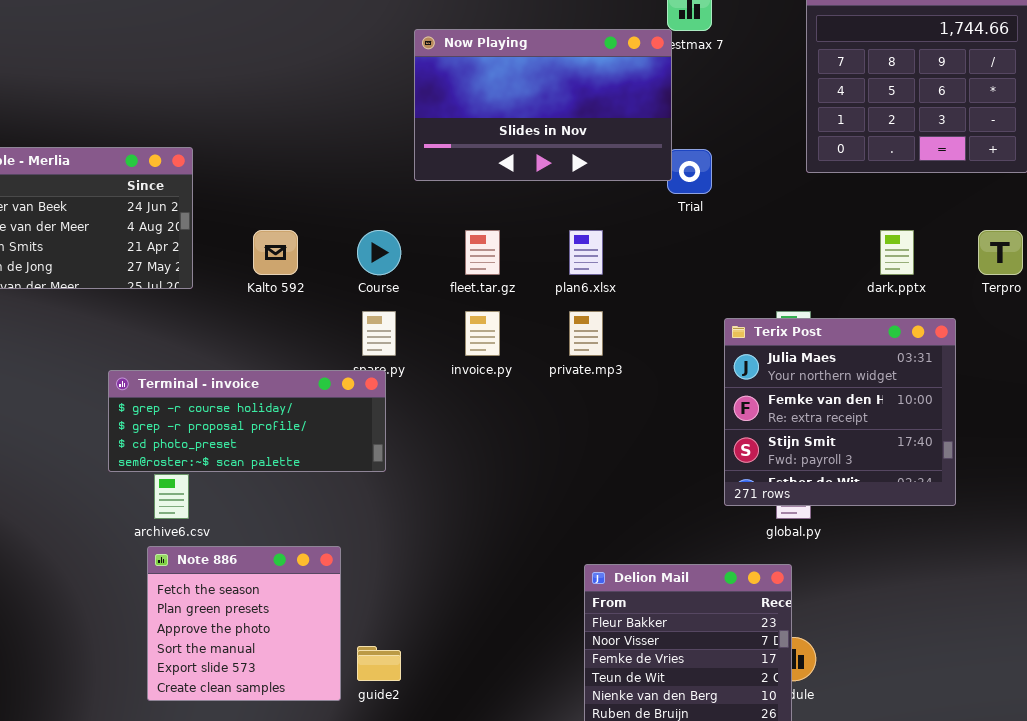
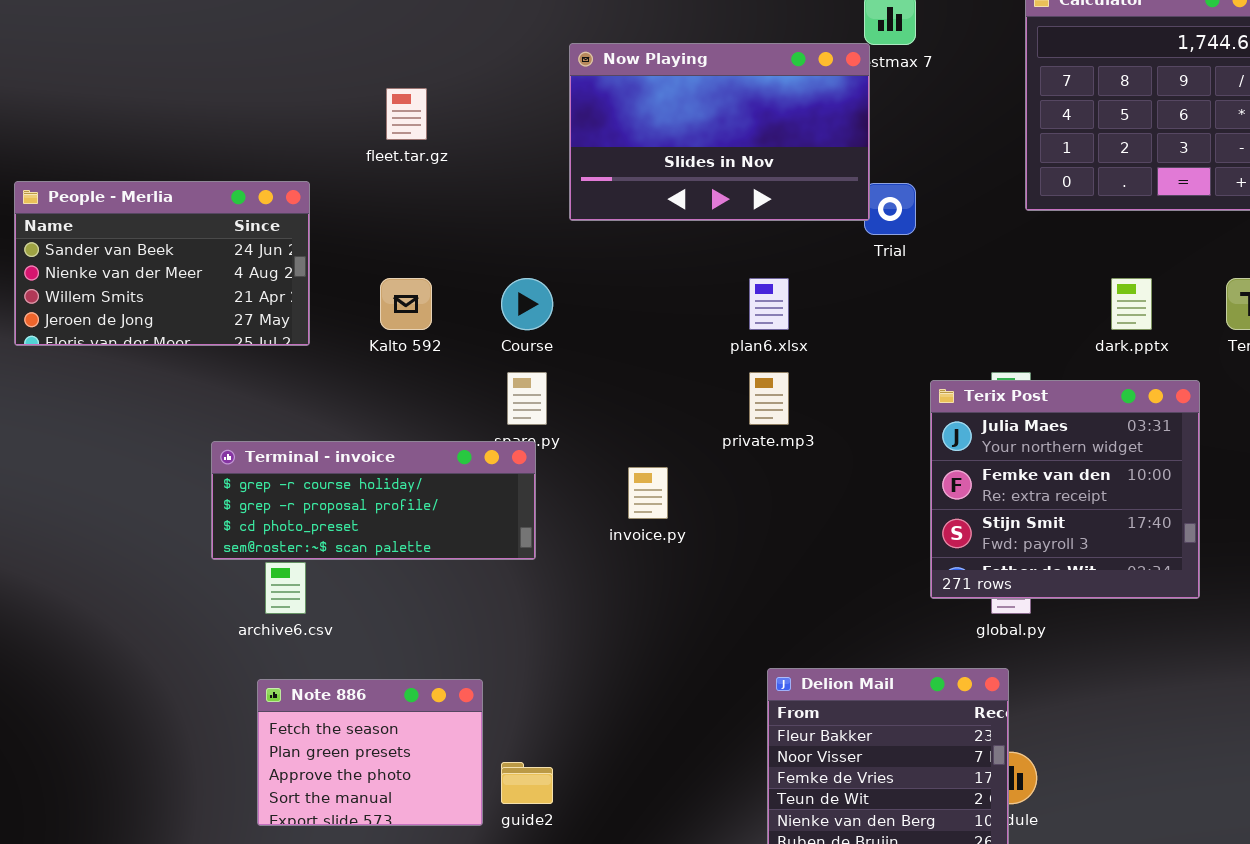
fleet.tar.gz: [465,230,500,275] -> [386,88,427,140], moved
invoice.py: [465,311,500,356] -> [628,467,668,519], moved
Note 886: [147,546,341,701] -> [257,679,483,826], resized

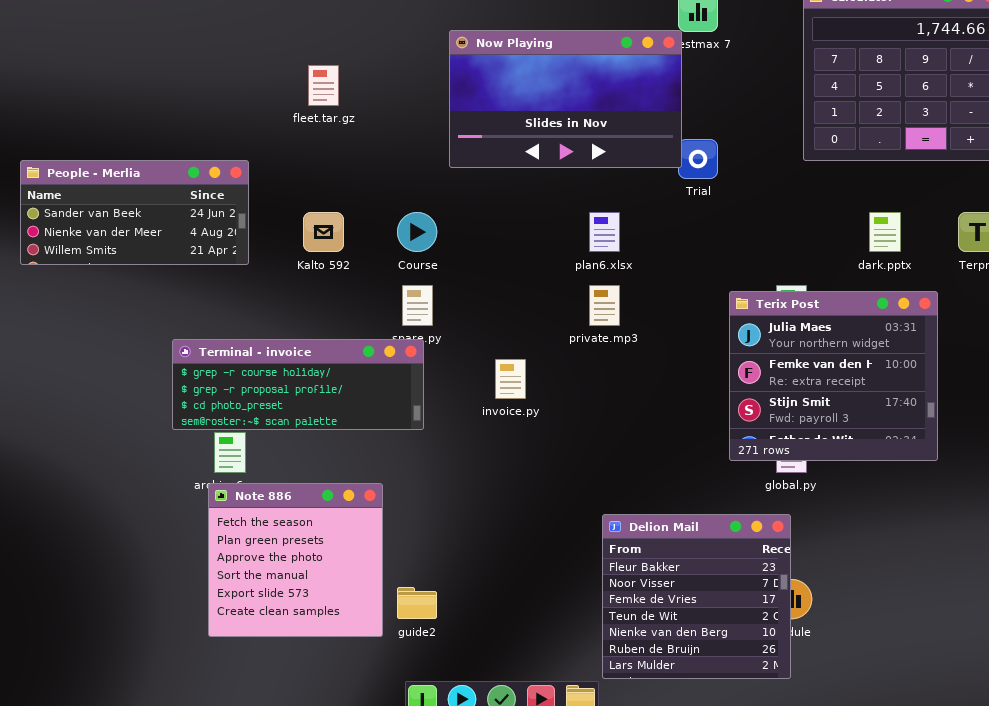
People - Merlia: [14,181,310,346] -> [20,160,249,265], resized
Note 886: [257,679,483,826] -> [208,483,383,637], resized

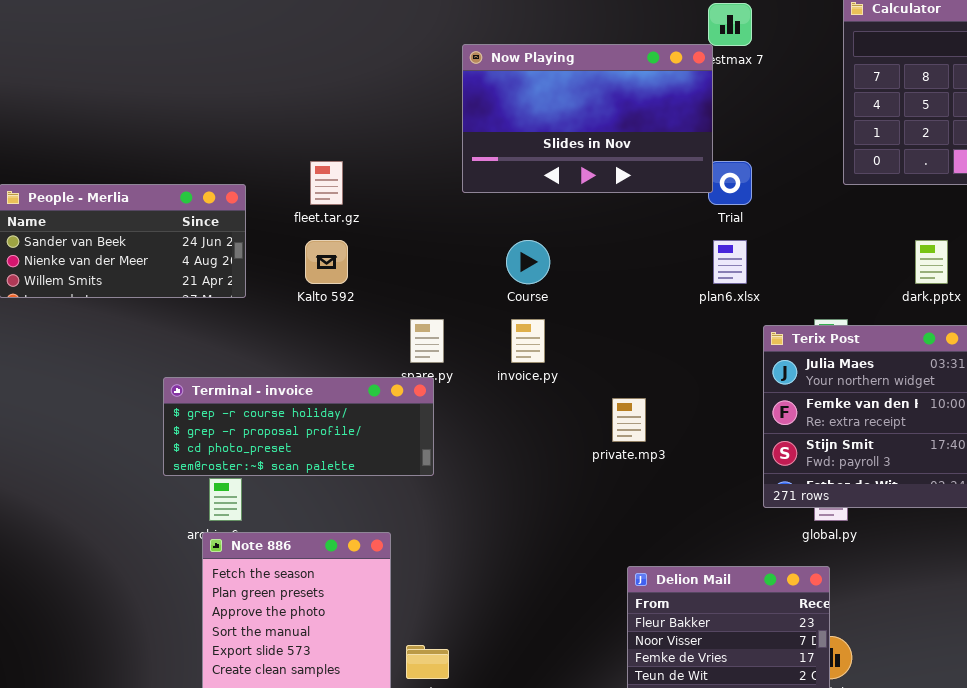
fleet.tar.gz: [308,65,339,106] -> [310,161,343,205], moved
Course: [397,212,437,252] -> [506,240,550,284], moved
plan6.xlsx: [589,212,620,252] -> [713,240,747,284], moved
private.mp3: [589,285,620,326] -> [612,398,646,442], moved
invoice.py: [495,359,526,399] -> [511,319,545,363], moved

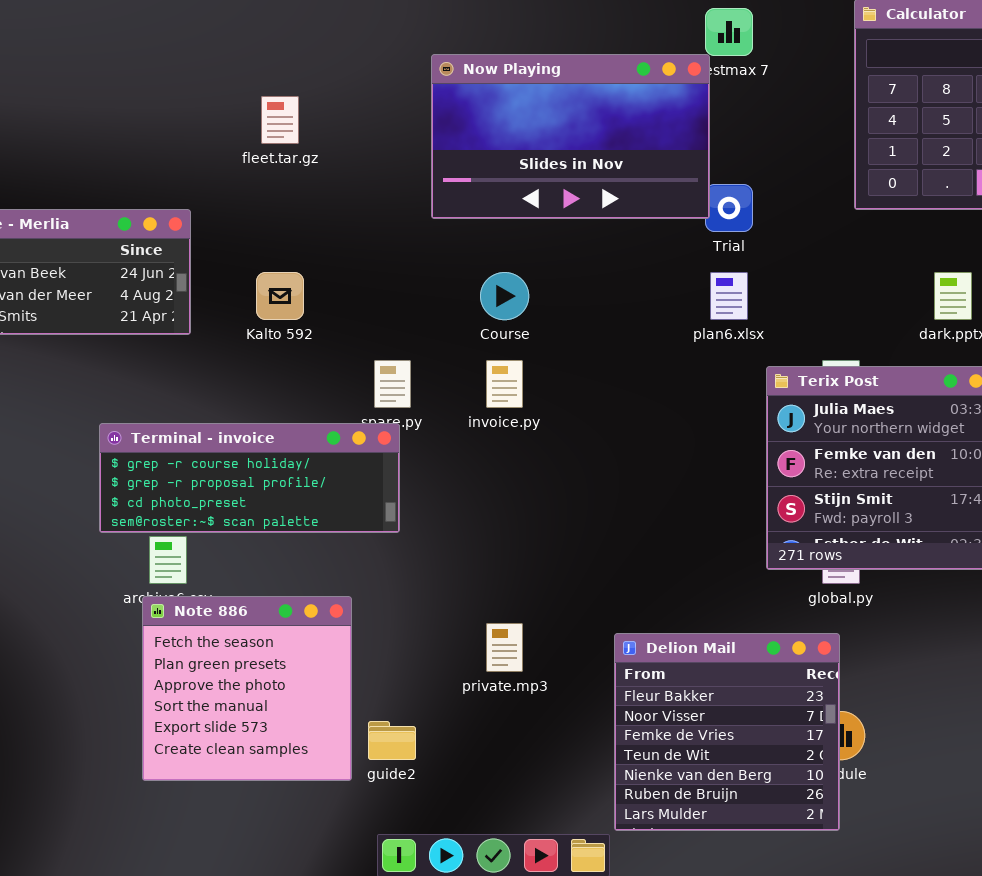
fleet.tar.gz: [310,161,343,205] -> [261,96,299,144], moved
private.mp3: [612,398,646,442] -> [486,623,523,672], moved

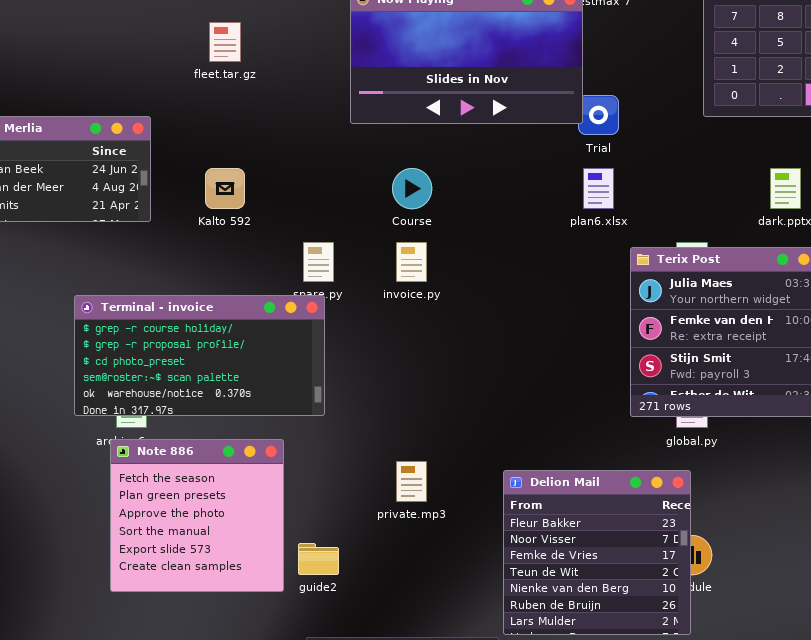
Terminal - invoice: [99,423,400,533] -> [74,295,325,416], resized

